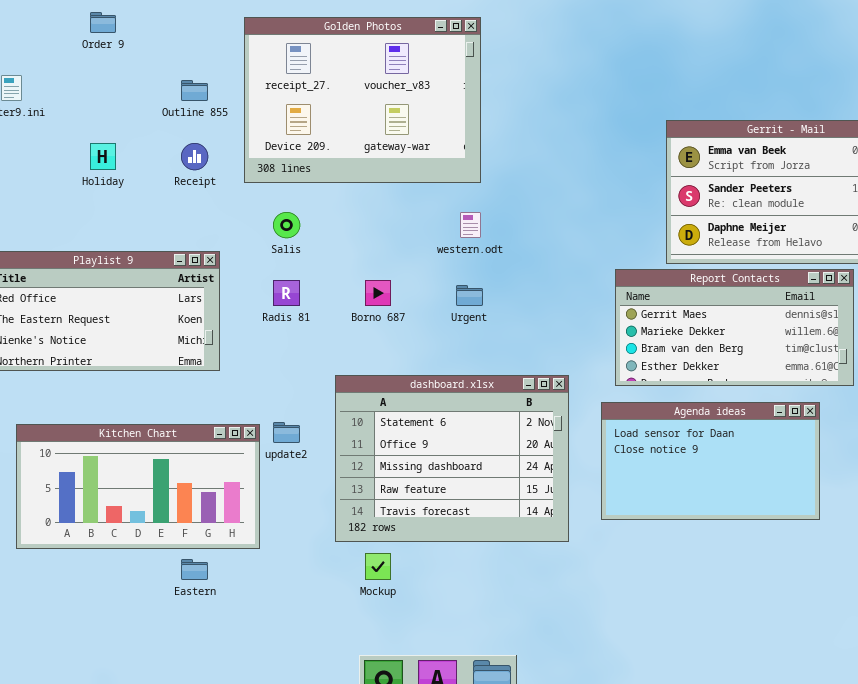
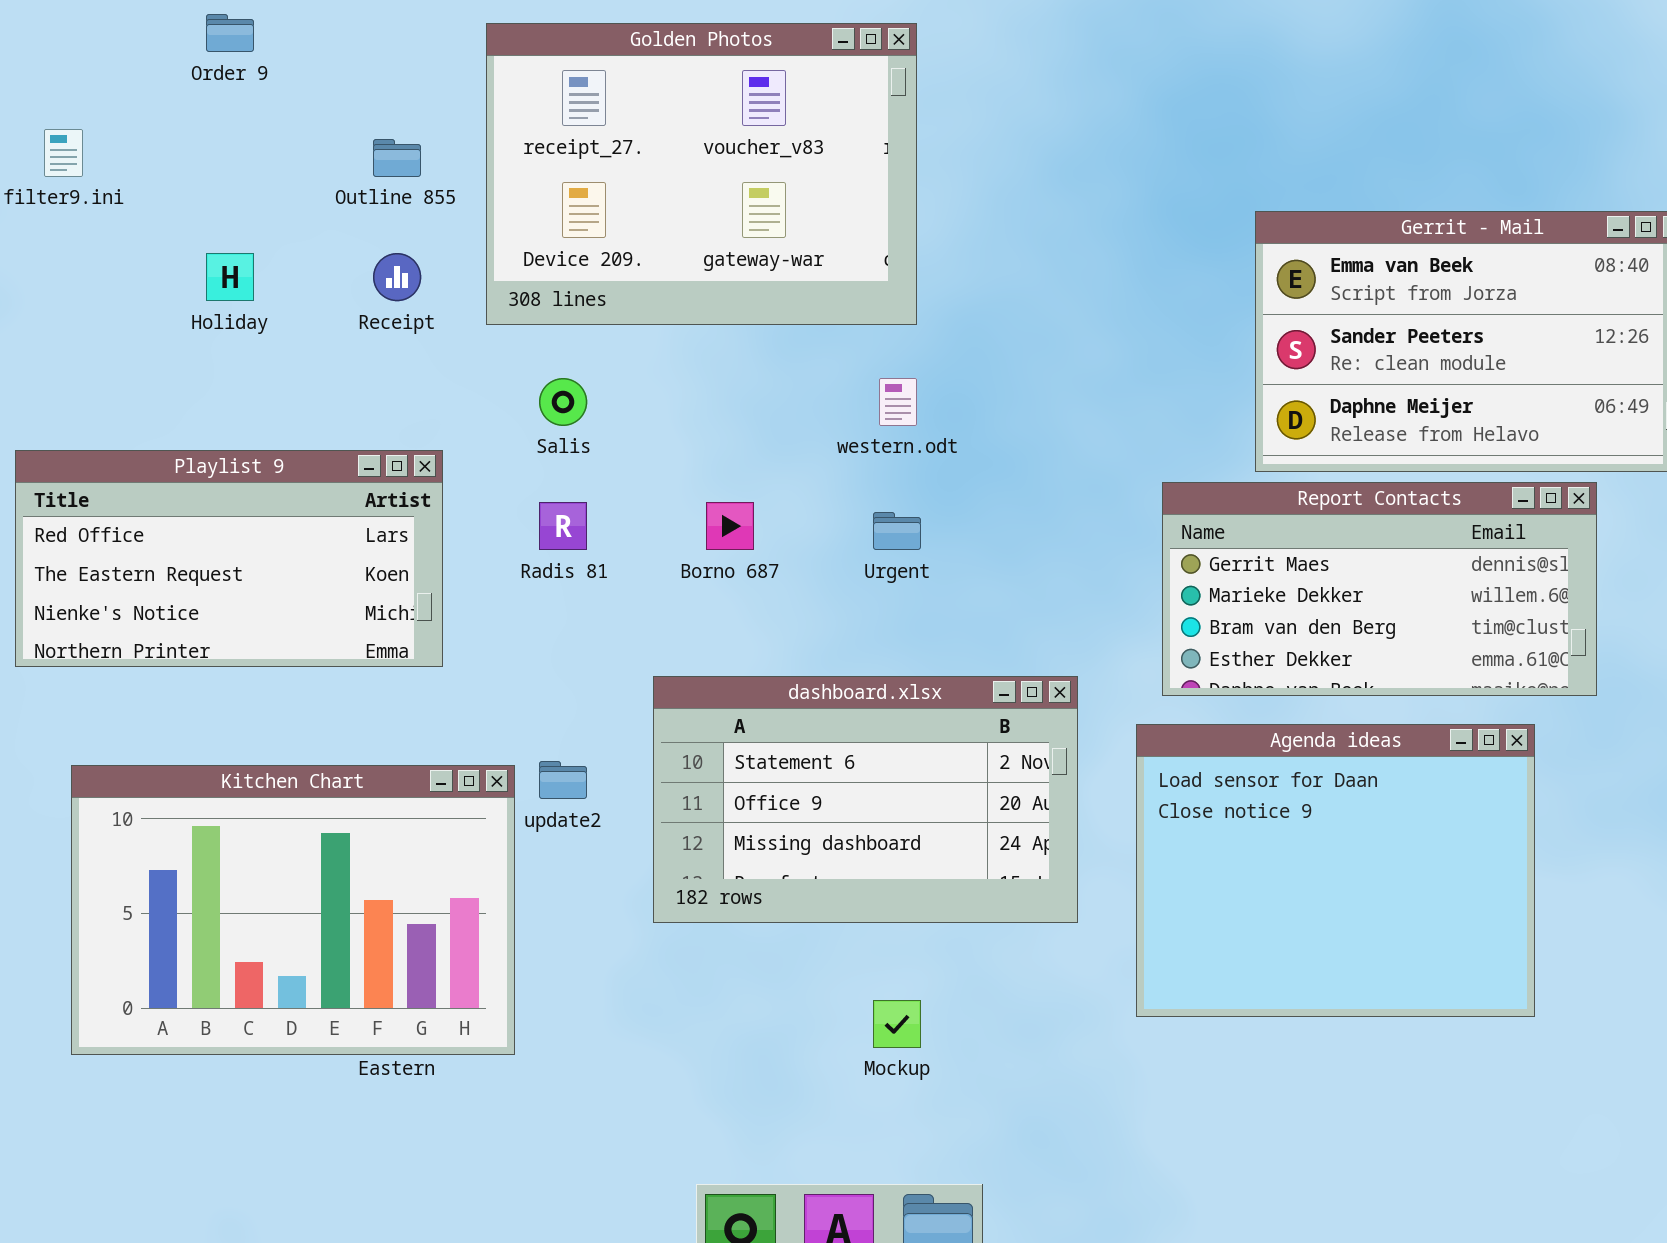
dashboard.xlsx: [335,375,569,542] -> [653,676,1078,923], resized
Agenda ideas: [601,402,820,520] -> [1136,724,1535,1017], resized
Kitchen Chart: [16,424,260,549] -> [71,765,515,1055], resized
Mockup: [365,553,391,580] -> [873,1000,921,1048], moved

